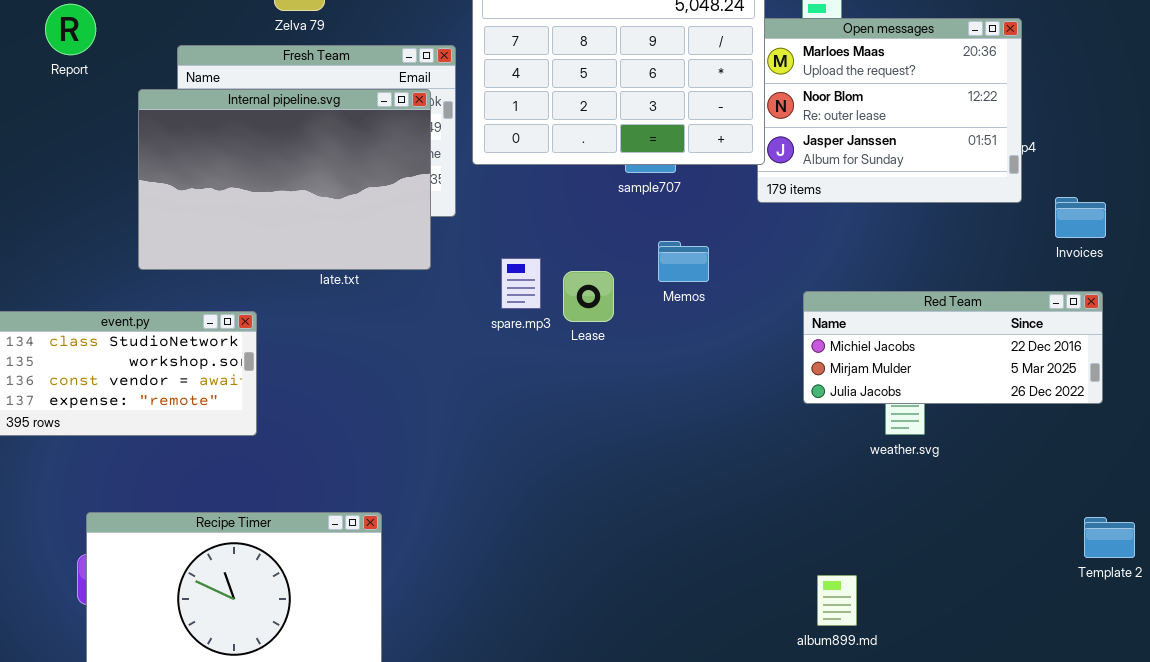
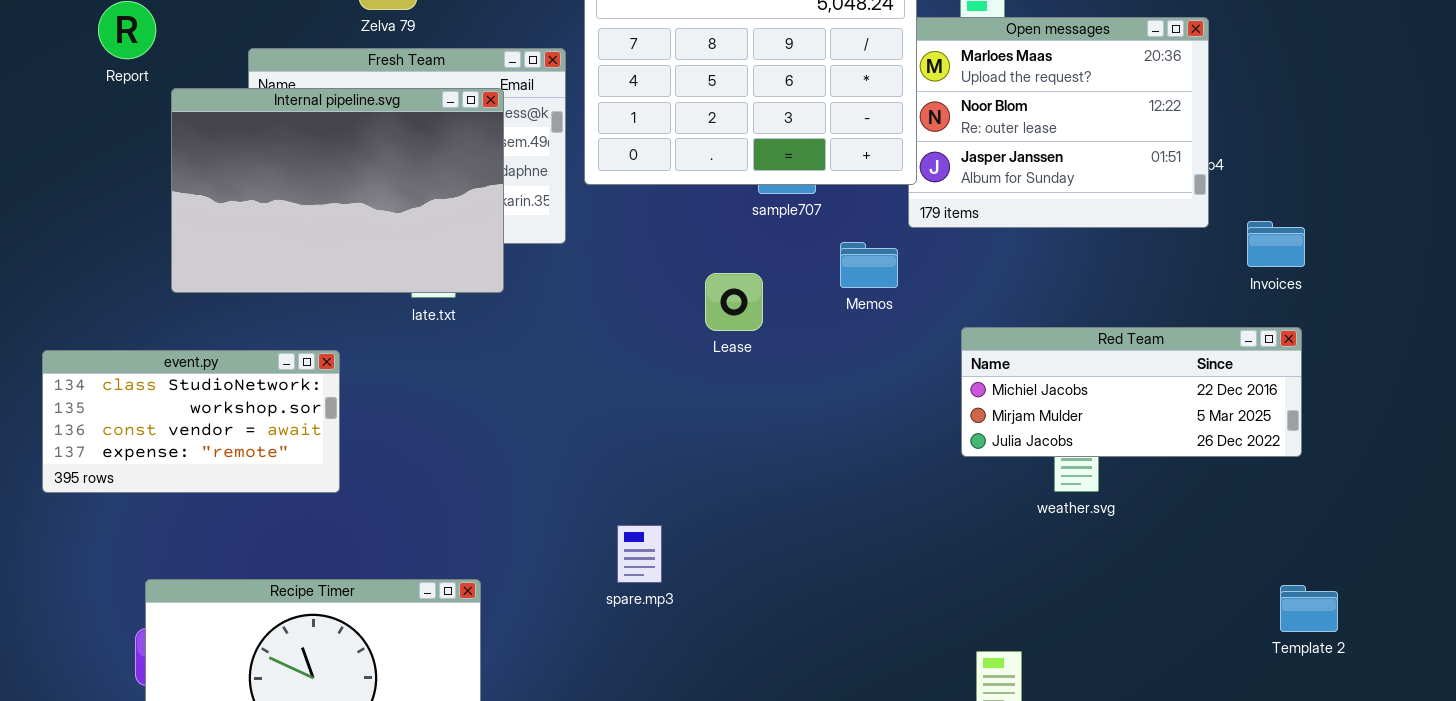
Internal pipeline.svg: [138,89,431,270] -> [171,88,504,293], moved
Memos: [658,241,709,282] -> [840,242,898,288], moved
spare.mp3: [501,258,541,309] -> [617,525,662,583], moved
Lease: [563,271,614,322] -> [705,273,763,331], moved

